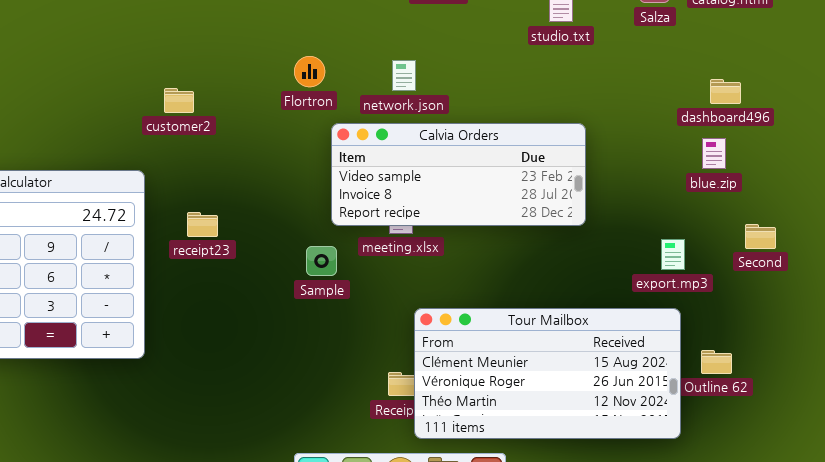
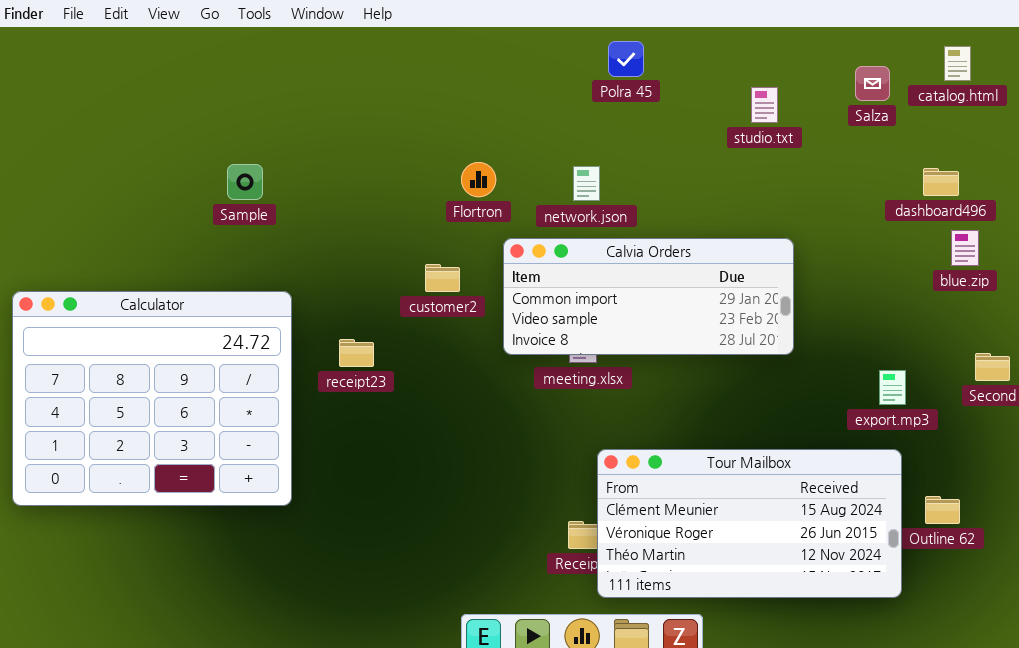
dashboard496: [710,79,741,104] -> [923,168,959,196], moved
customer2: [164,88,194,113] -> [425,264,460,292], moved
Calvia Orders: [331,123,586,226] -> [503,238,794,355], scrolled up 1 row
blue.zip: [702,138,726,169] -> [951,230,979,266], moved
Sample: [306,246,337,276] -> [227,164,263,200], moved

